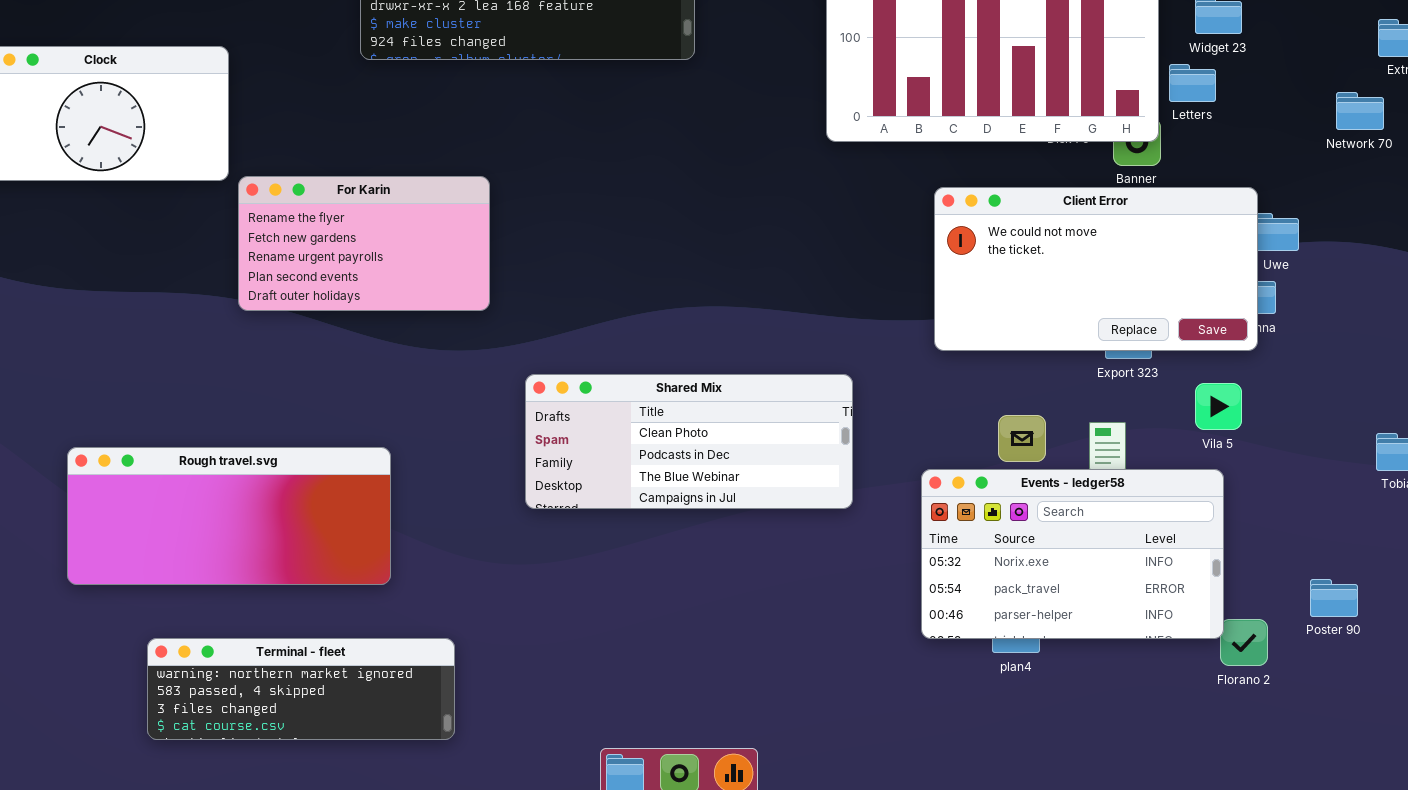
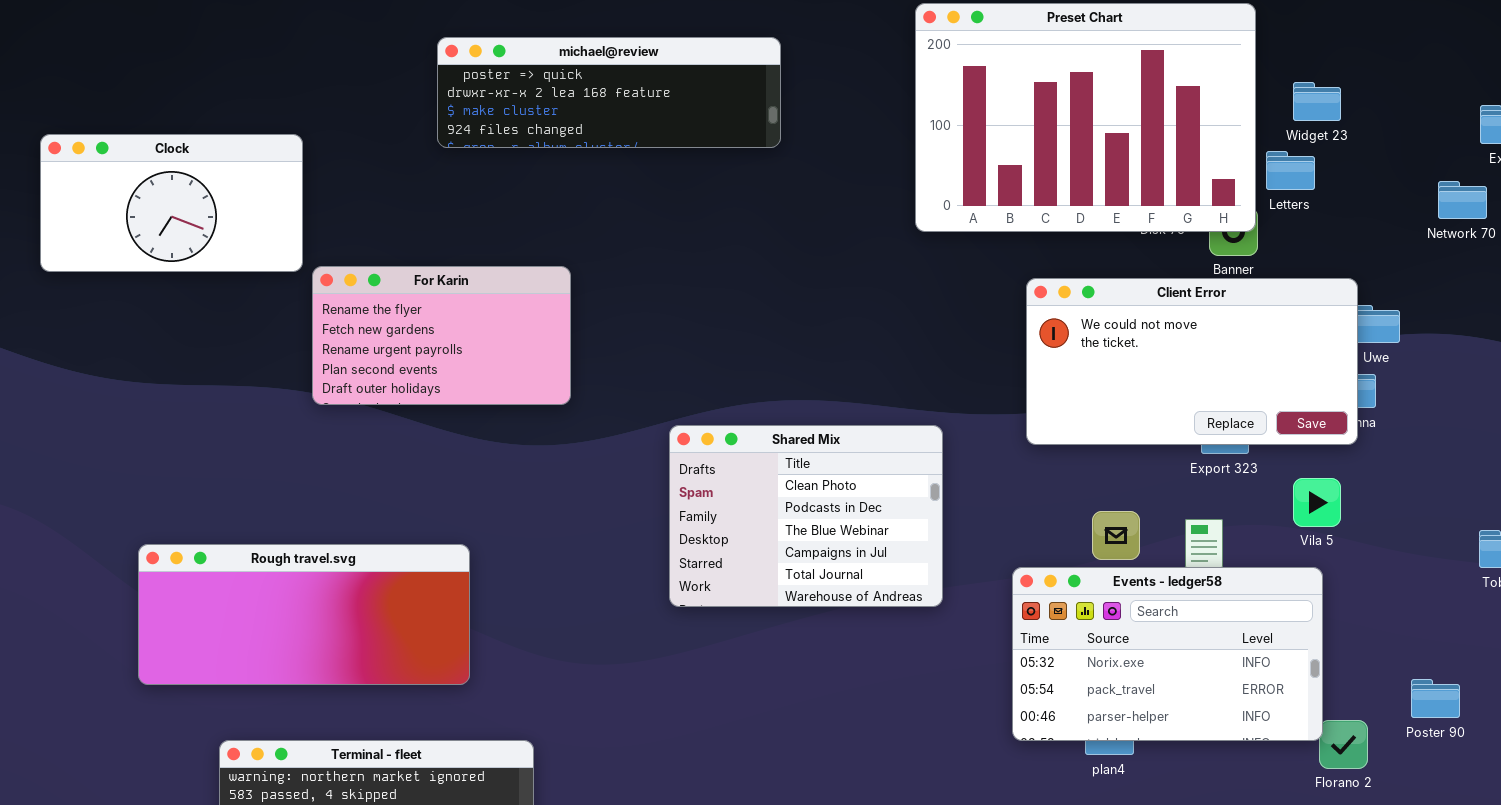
Shared Mix: [525,374,853,509] -> [669,425,943,607], resized

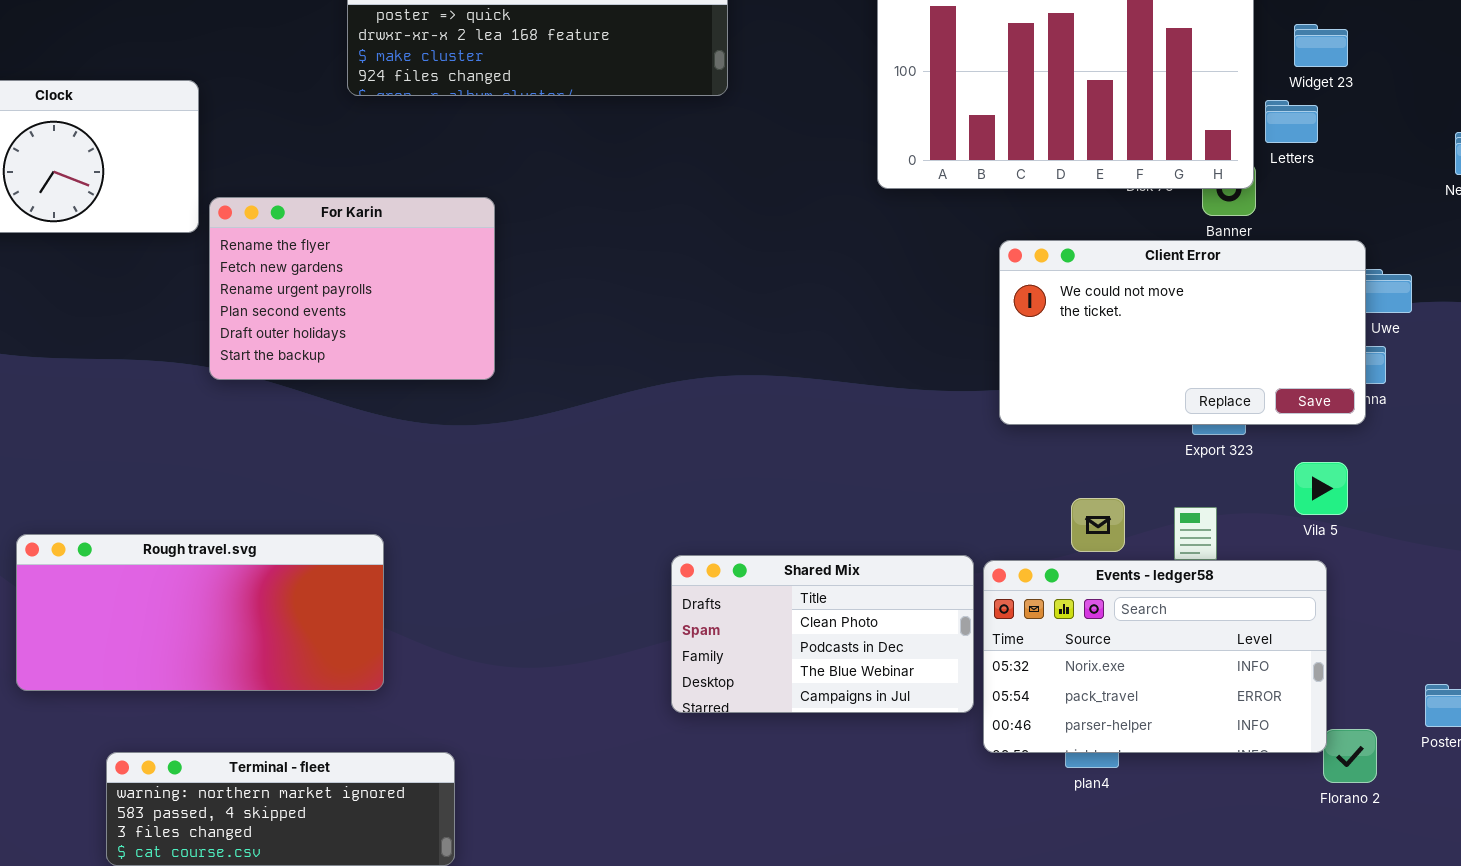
For Karin: [312,266,571,405] -> [209,197,495,380], resized
Shared Mix: [669,425,943,607] -> [671,555,974,713], moved, resized

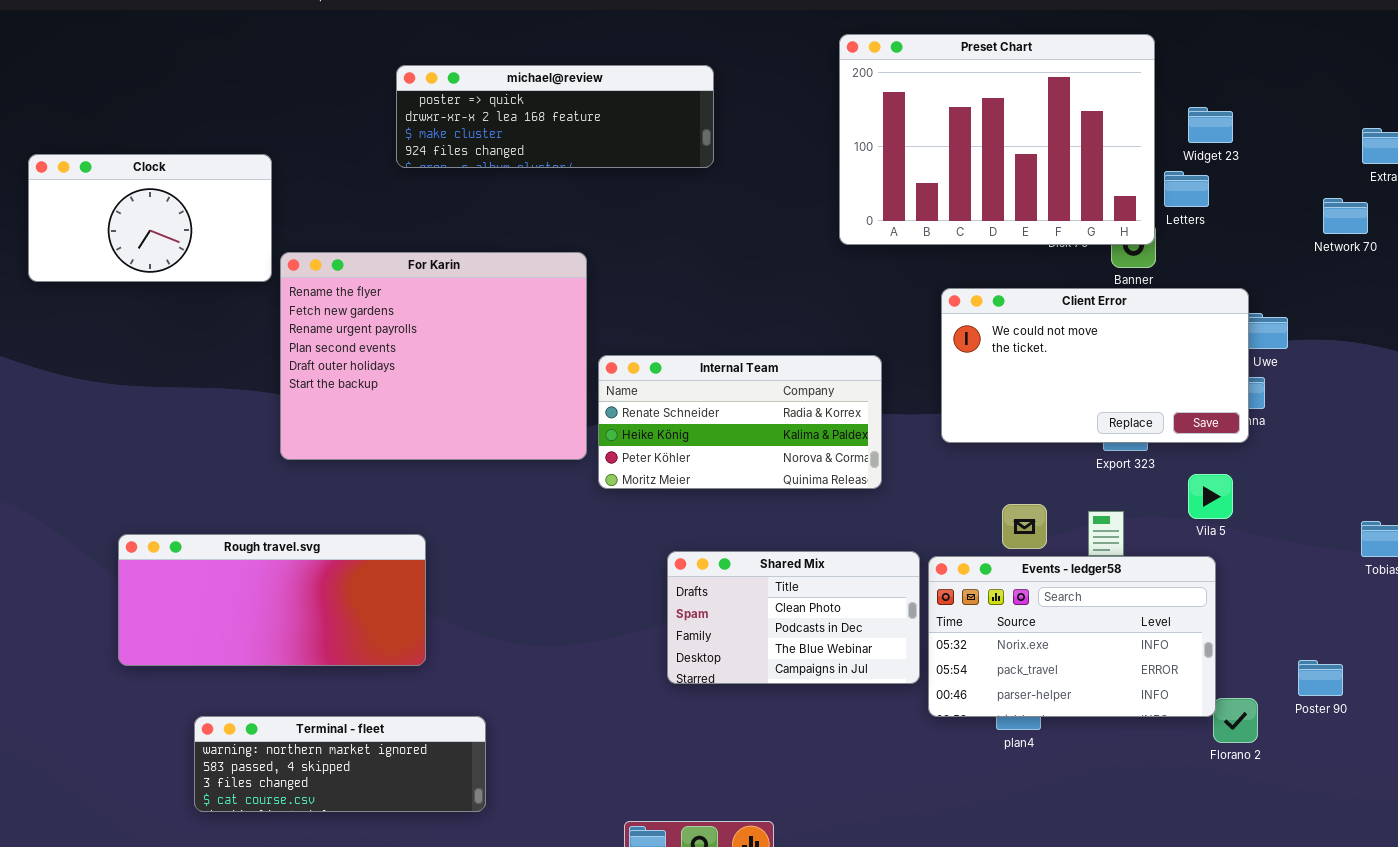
For Karin: [209,197,495,380] -> [280,252,587,460], resized
Internal Team: none -> [598,355,882,489], opened

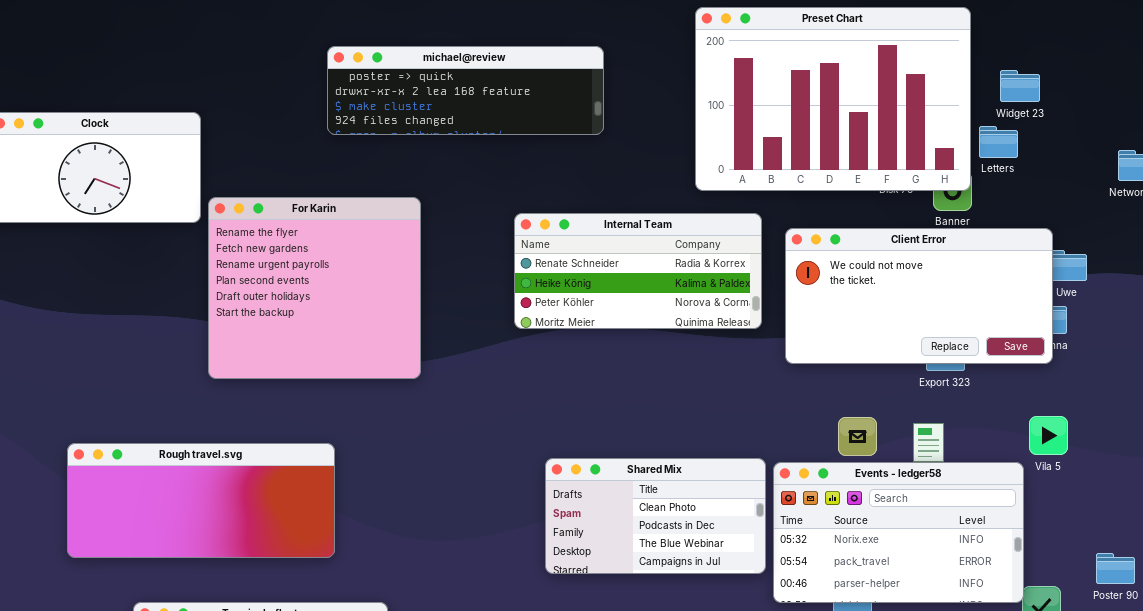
michael@review: [396,65,714,168] -> [327,46,604,135], moved
For Karin: [280,252,587,460] -> [208,197,421,379], resized
Internal Team: [598,355,882,489] -> [514,213,762,329], moved
Vila 5: [1188,474,1233,519] -> [1029,416,1068,455], moved

